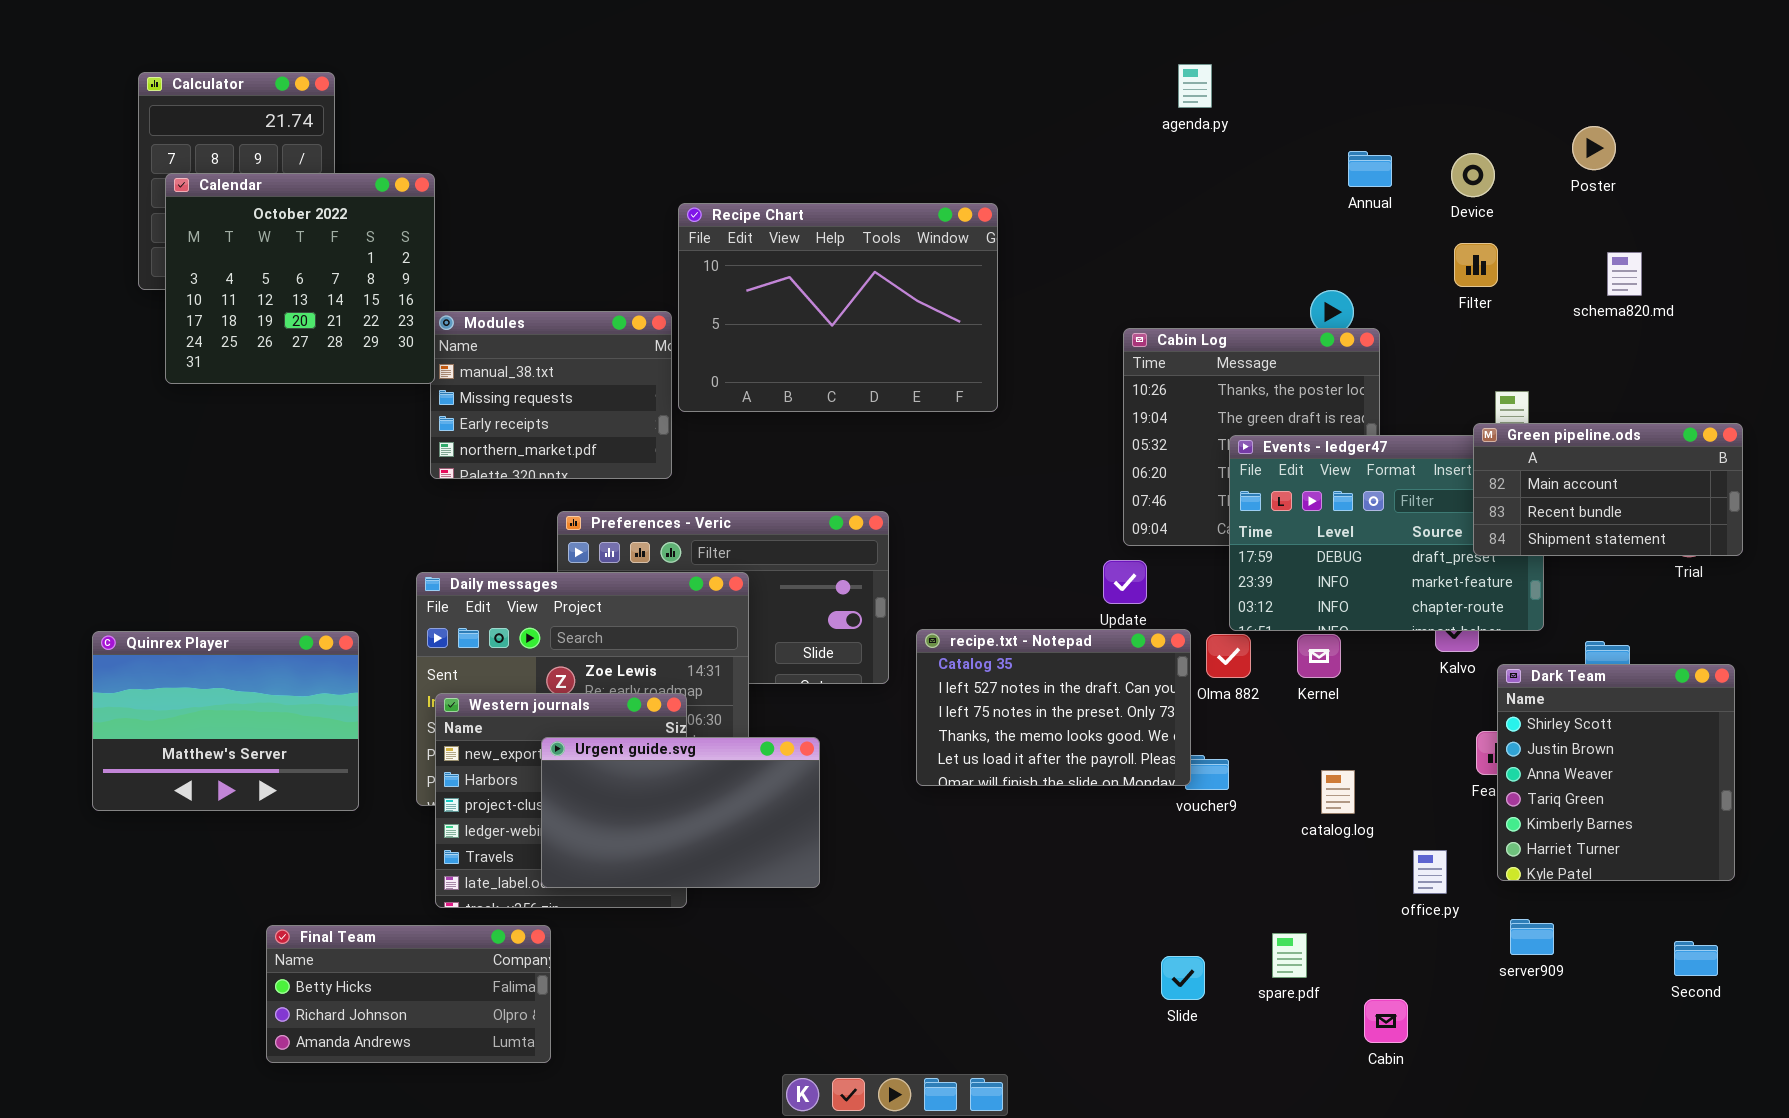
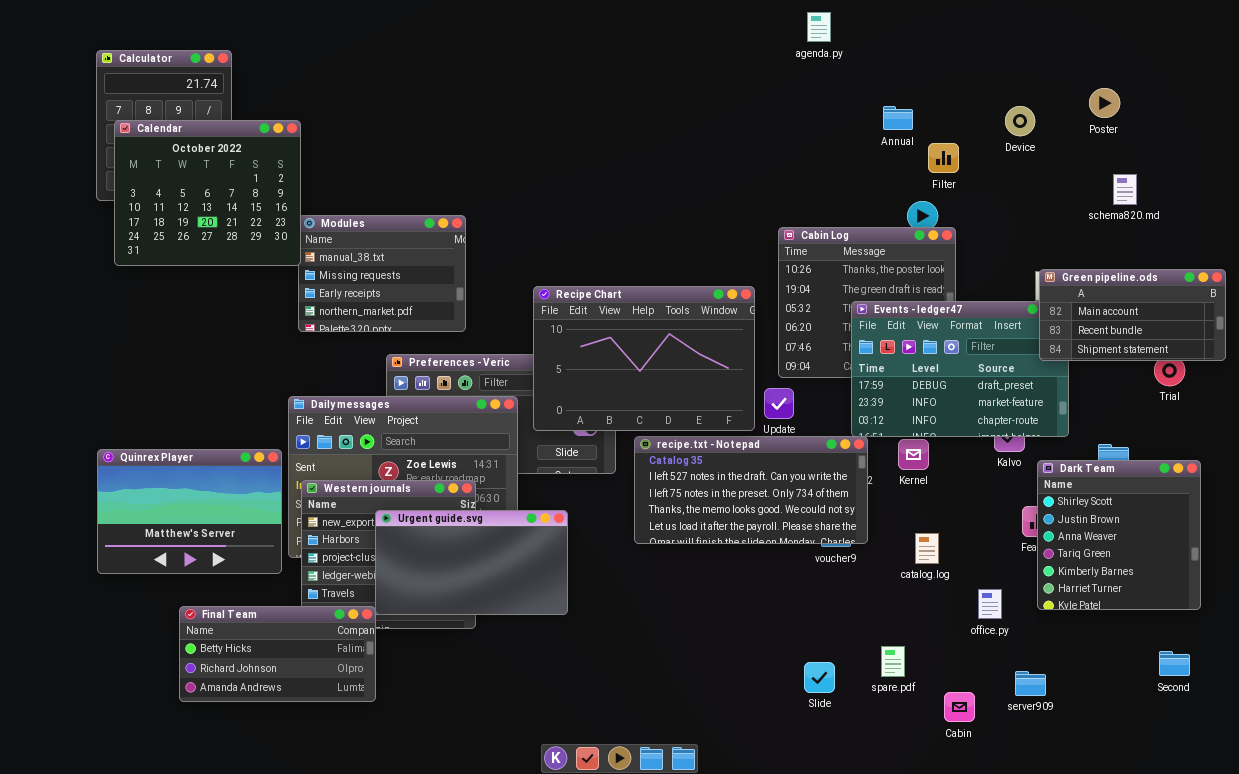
agenda.py: [1178,64,1212,108] -> [807,12,831,42], moved
Annual: [1348,151,1392,187] -> [883,106,913,130], moved
Recipe Chart: [678,203,998,412] -> [533,286,755,431], moved
Filter: [1454,243,1498,287] -> [928,143,959,173], moved
Green pipeline.ods: [1473,423,1743,556] -> [1039,269,1226,361], moved
recipe.txt - Notepad: [916,629,1191,786] -> [634,436,868,544], resized
Quinrex Player: [92,631,359,811] -> [97,449,282,574], moved
server909: [1510,919,1554,955] -> [1015,671,1046,696], moved
Final Team: [266,925,551,1063] -> [179,606,376,702], moved

